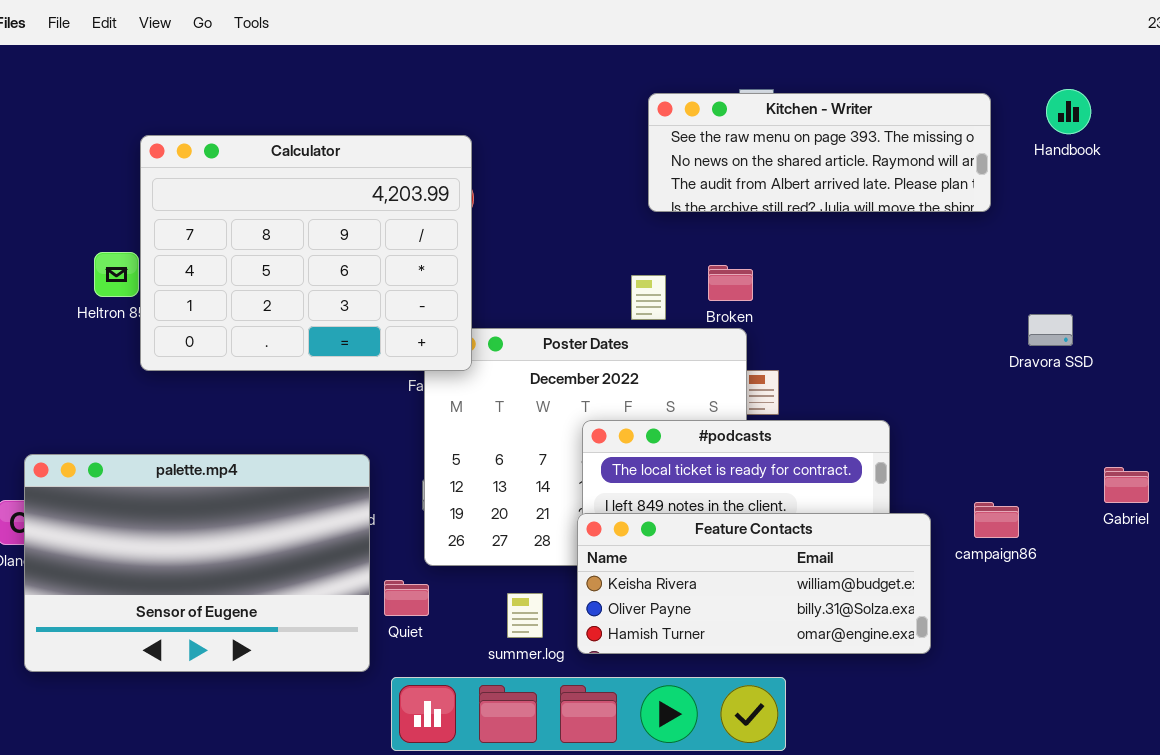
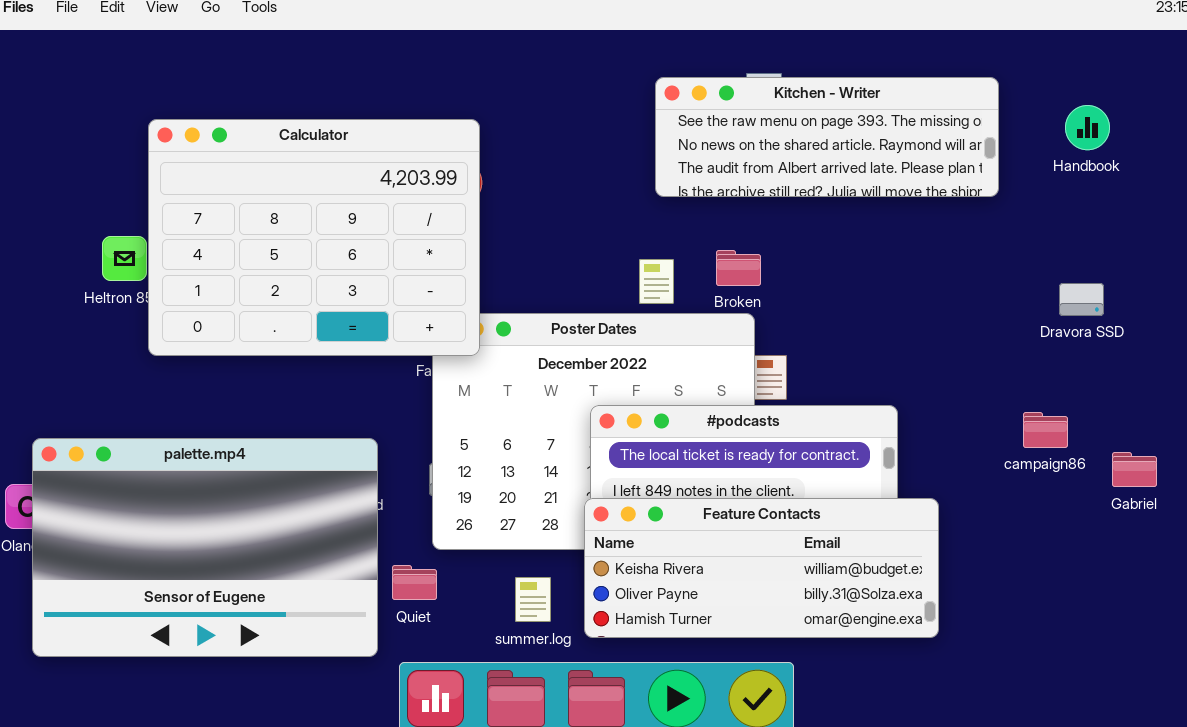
Handbook: [1046,89,1091,134] -> [1065,105,1110,150], moved
Dravora SSD: [1028,314,1073,346] -> [1059,283,1104,316], moved
campaign86: [974,502,1019,538] -> [1023,412,1068,448], moved

